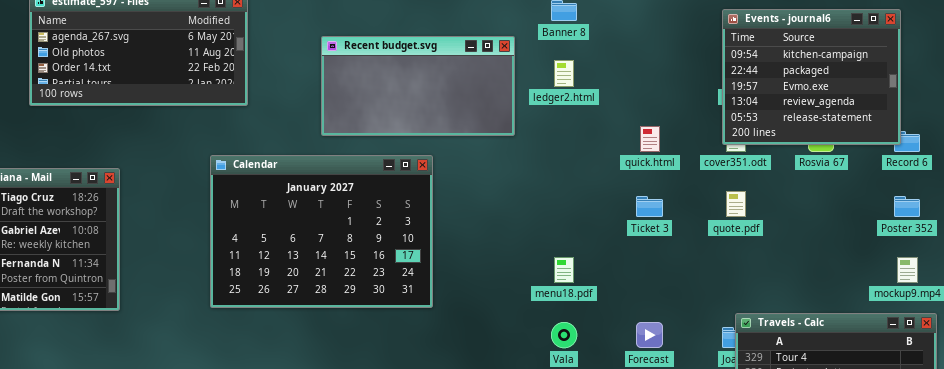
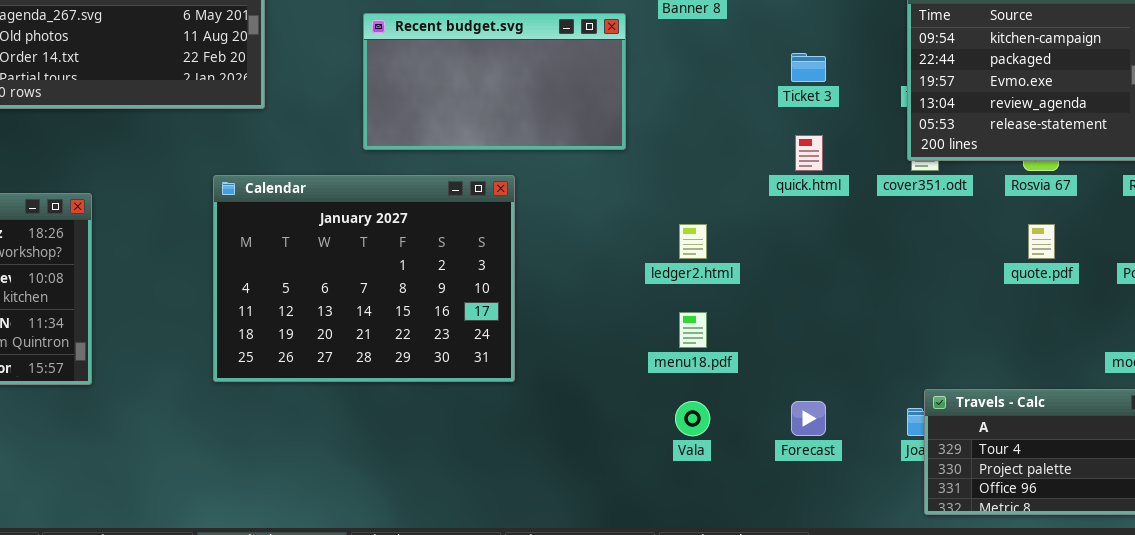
ledger2.html: [554,60,574,87] -> [679,224,707,259], moved
quote.pdf: [726,191,746,217] -> [1028,224,1055,259], moved
Ticket 3: [636,196,663,217] -> [791,53,826,82], moved

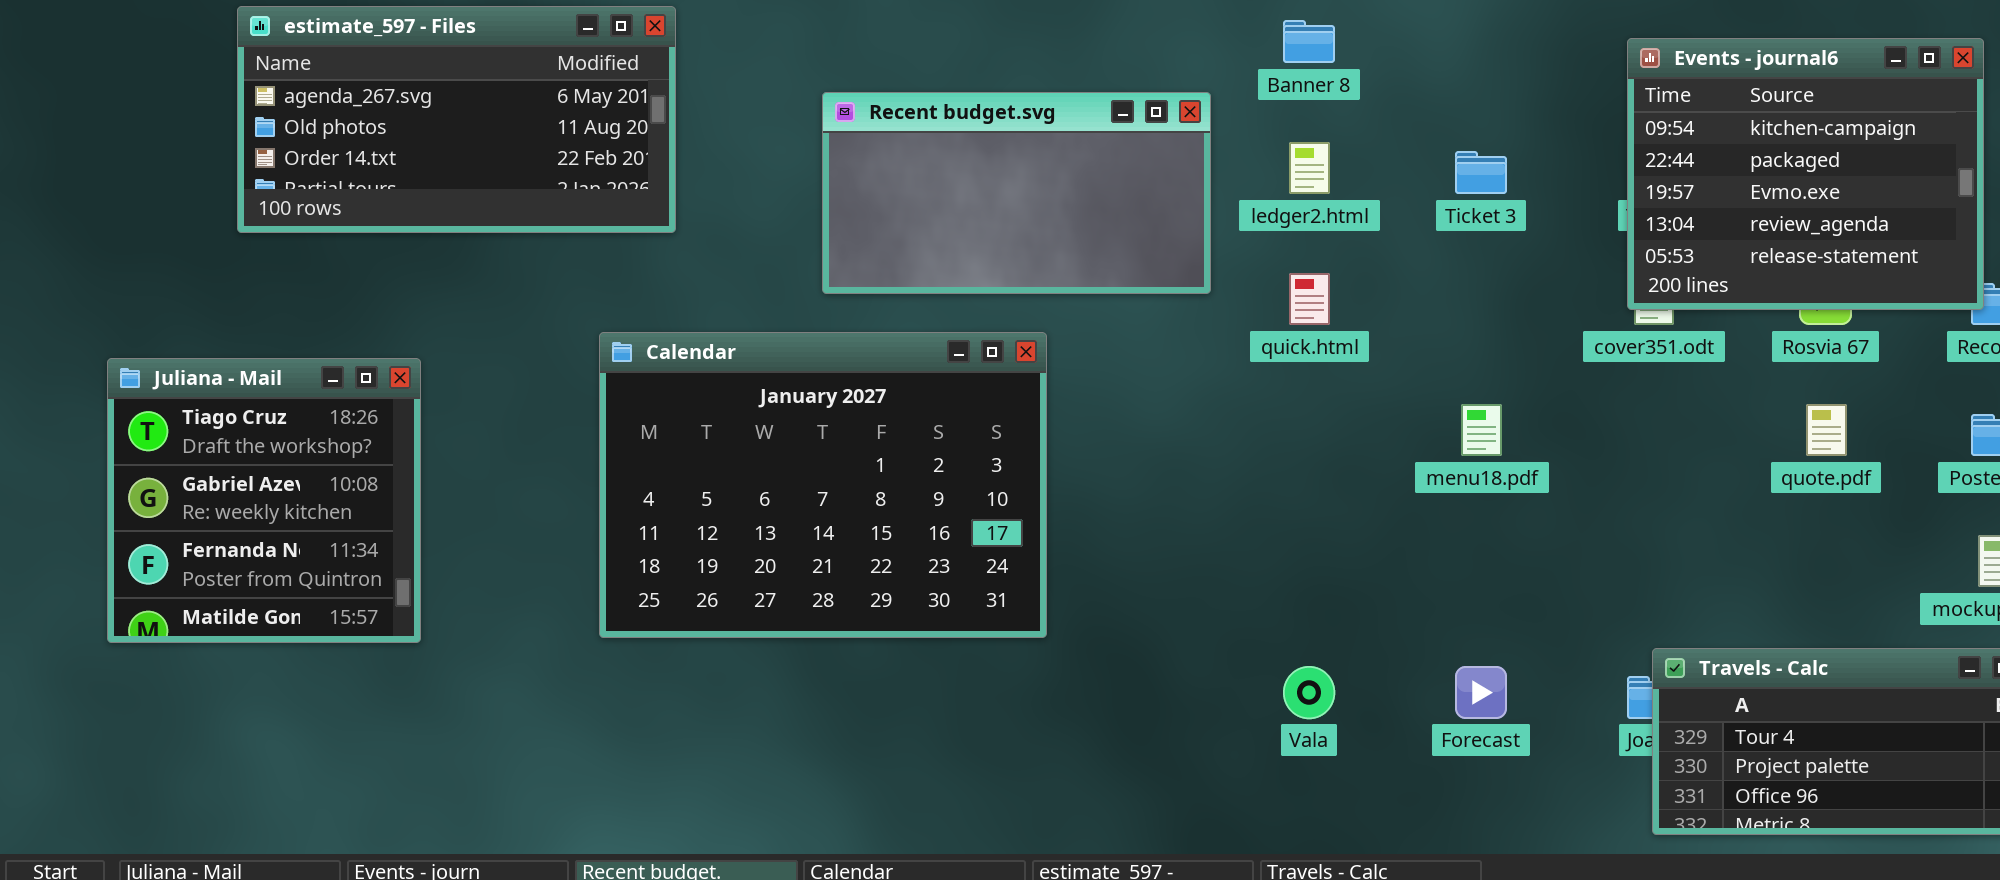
quick.html: [795,135,823,171] -> [1289,273,1330,325], moved
ledger2.html: [679,224,707,259] -> [1289,142,1330,194], moved
menu18.pdf: [679,312,707,348] -> [1461,404,1502,456], moved

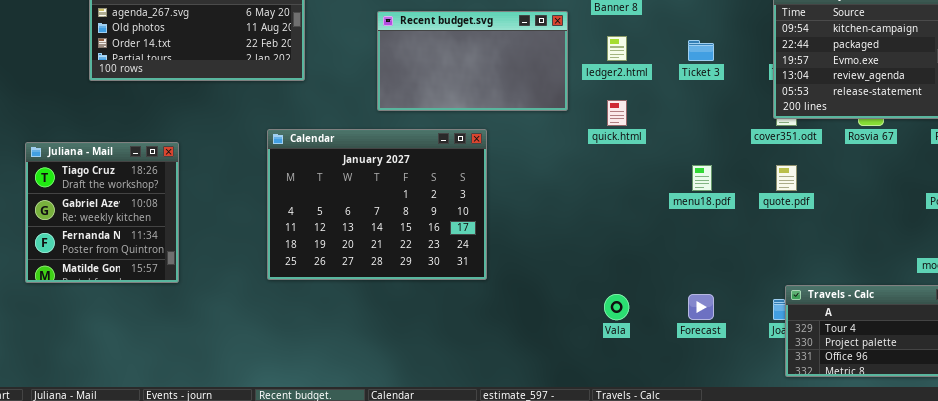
quote.pdf: [1806,404,1847,456] -> [776,165,797,191], moved

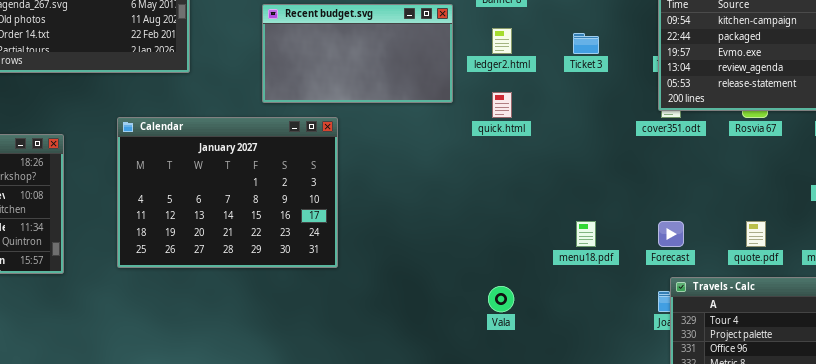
Calendar: [267,129,487,280] -> [117,117,338,268], moved
menu18.pdf: [692,165,712,191] -> [576,221,596,247], moved
quote.pdf: [776,165,797,191] -> [746,221,766,247], moved
Forecast: [688,294,714,320] -> [658,221,684,247], moved

